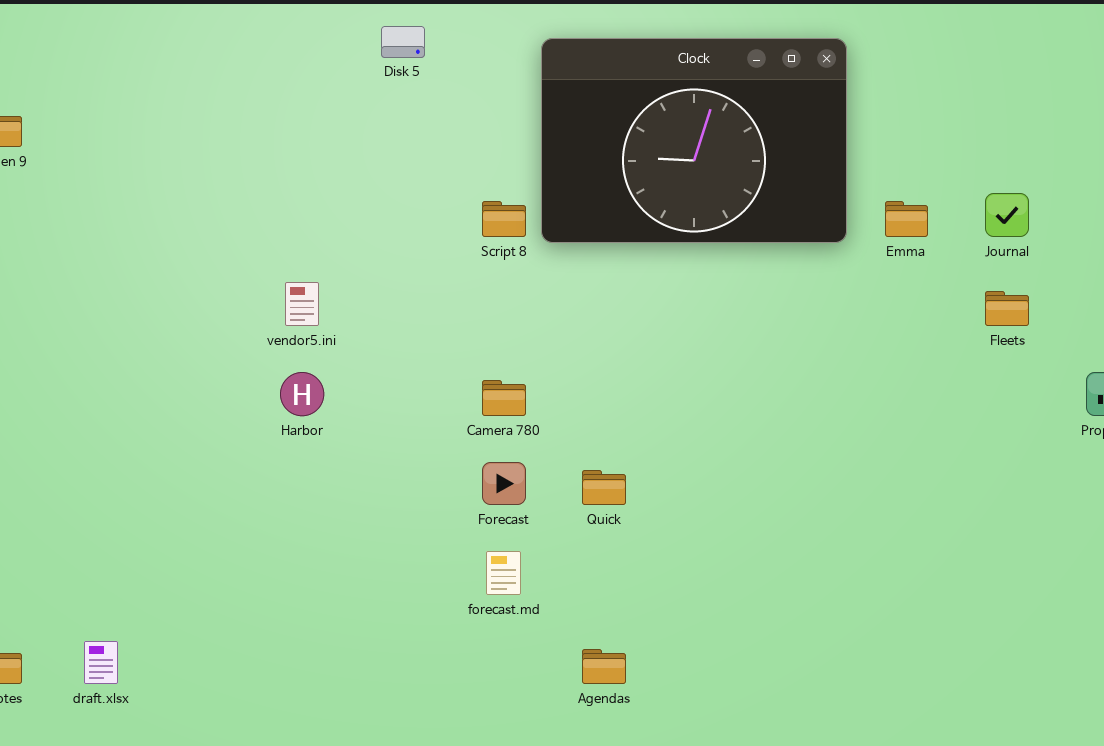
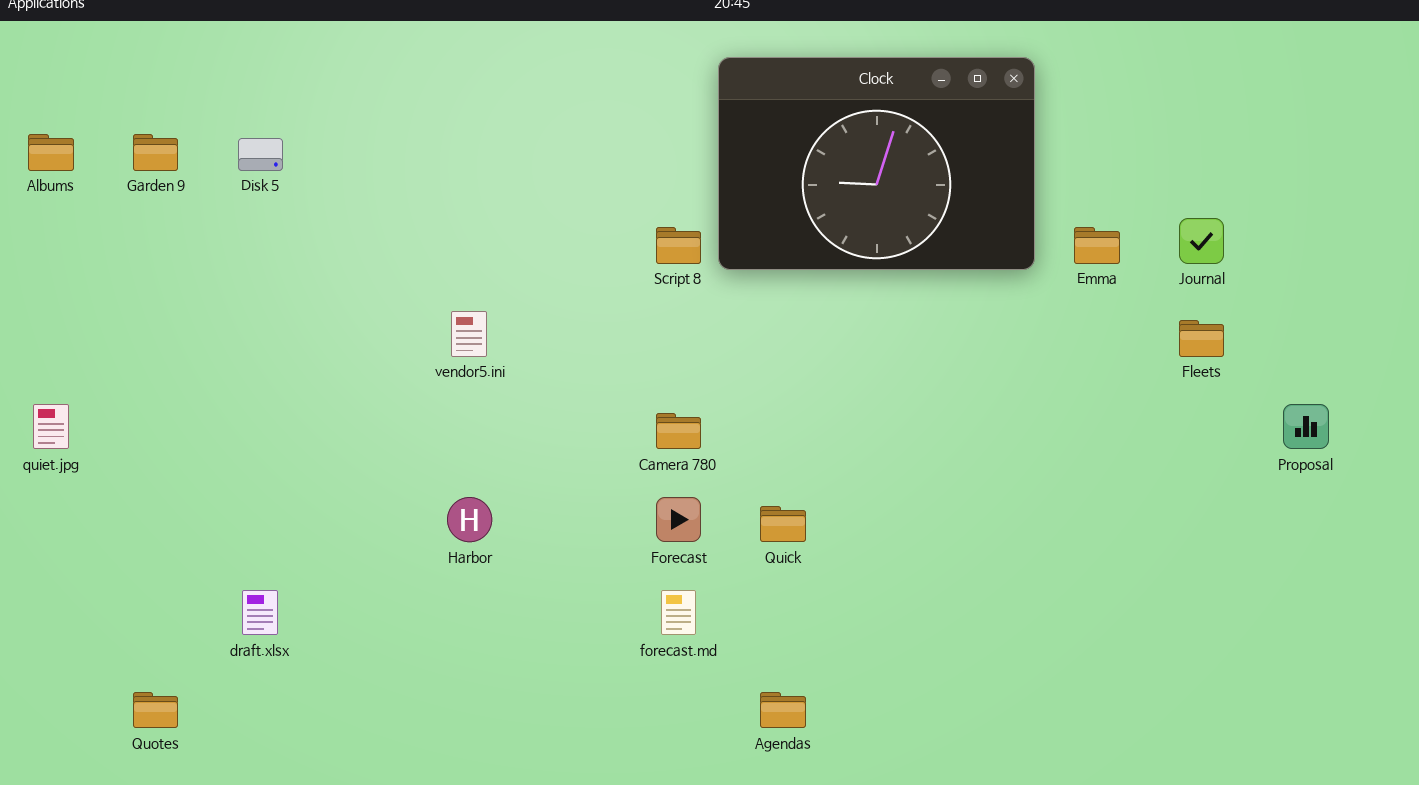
Disk 5: [381,26,425,58] -> [238,138,283,171], moved
Harbor: [280,372,324,416] -> [447,497,492,542], moved
draft.xlsx: [84,641,118,684] -> [242,590,278,635], moved

